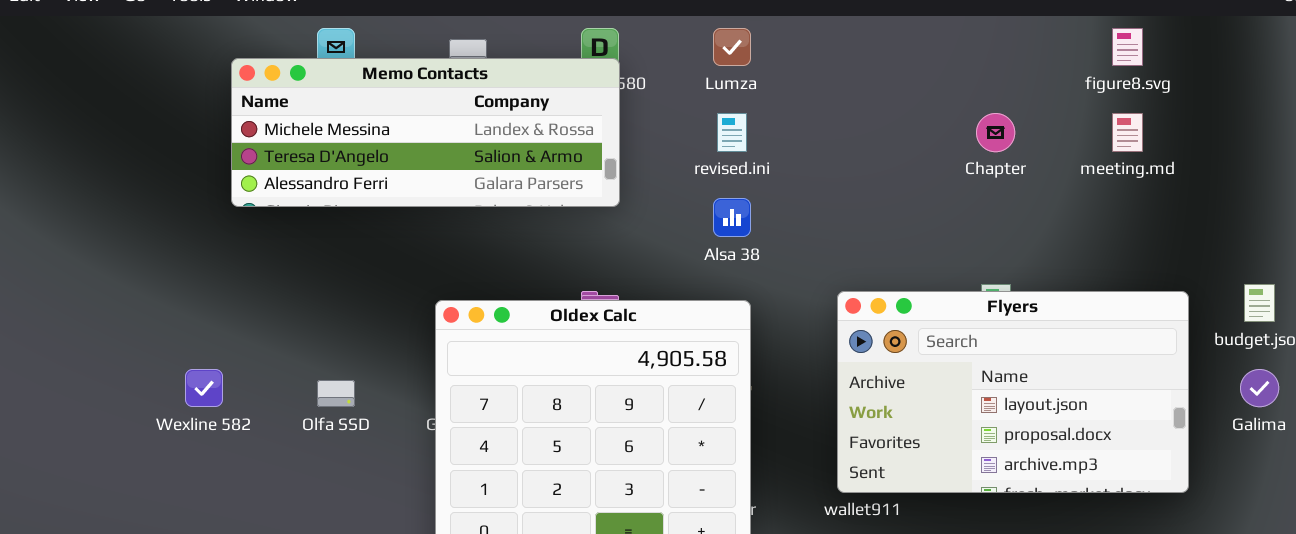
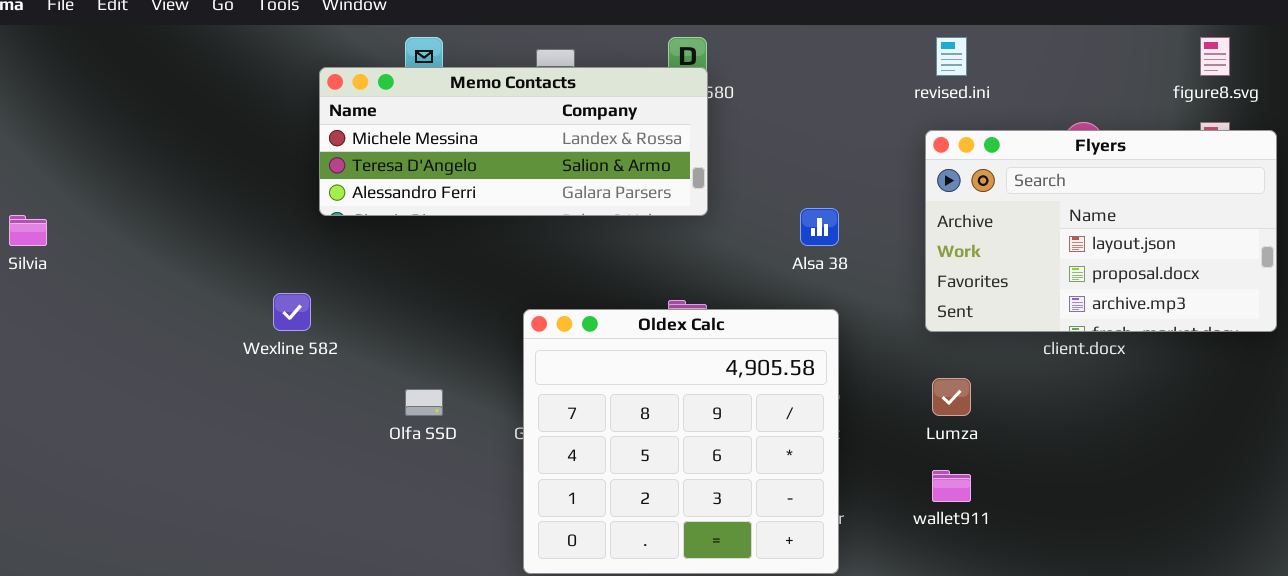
Lumza: [713,28,751,66] -> [932,378,971,416], moved
revised.ini: [717,113,747,152] -> [936,37,967,76], moved
Flyers: [837,291,1189,493] -> [925,130,1277,332], moved
Wexline 582: [185,369,223,407] -> [273,293,311,331], moved

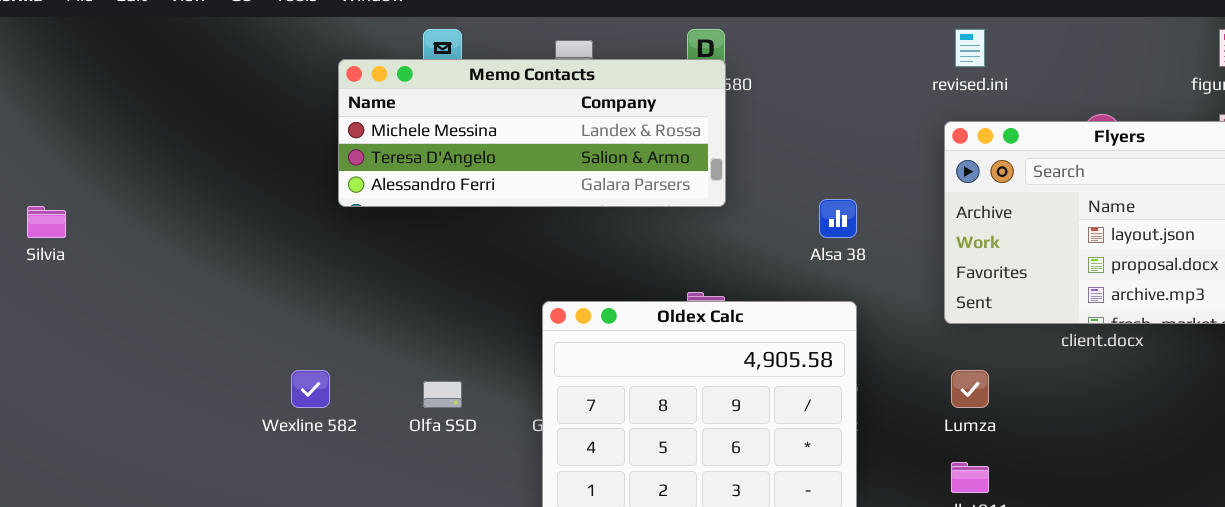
Wexline 582: [273,293,311,331] -> [291,370,330,408], moved

